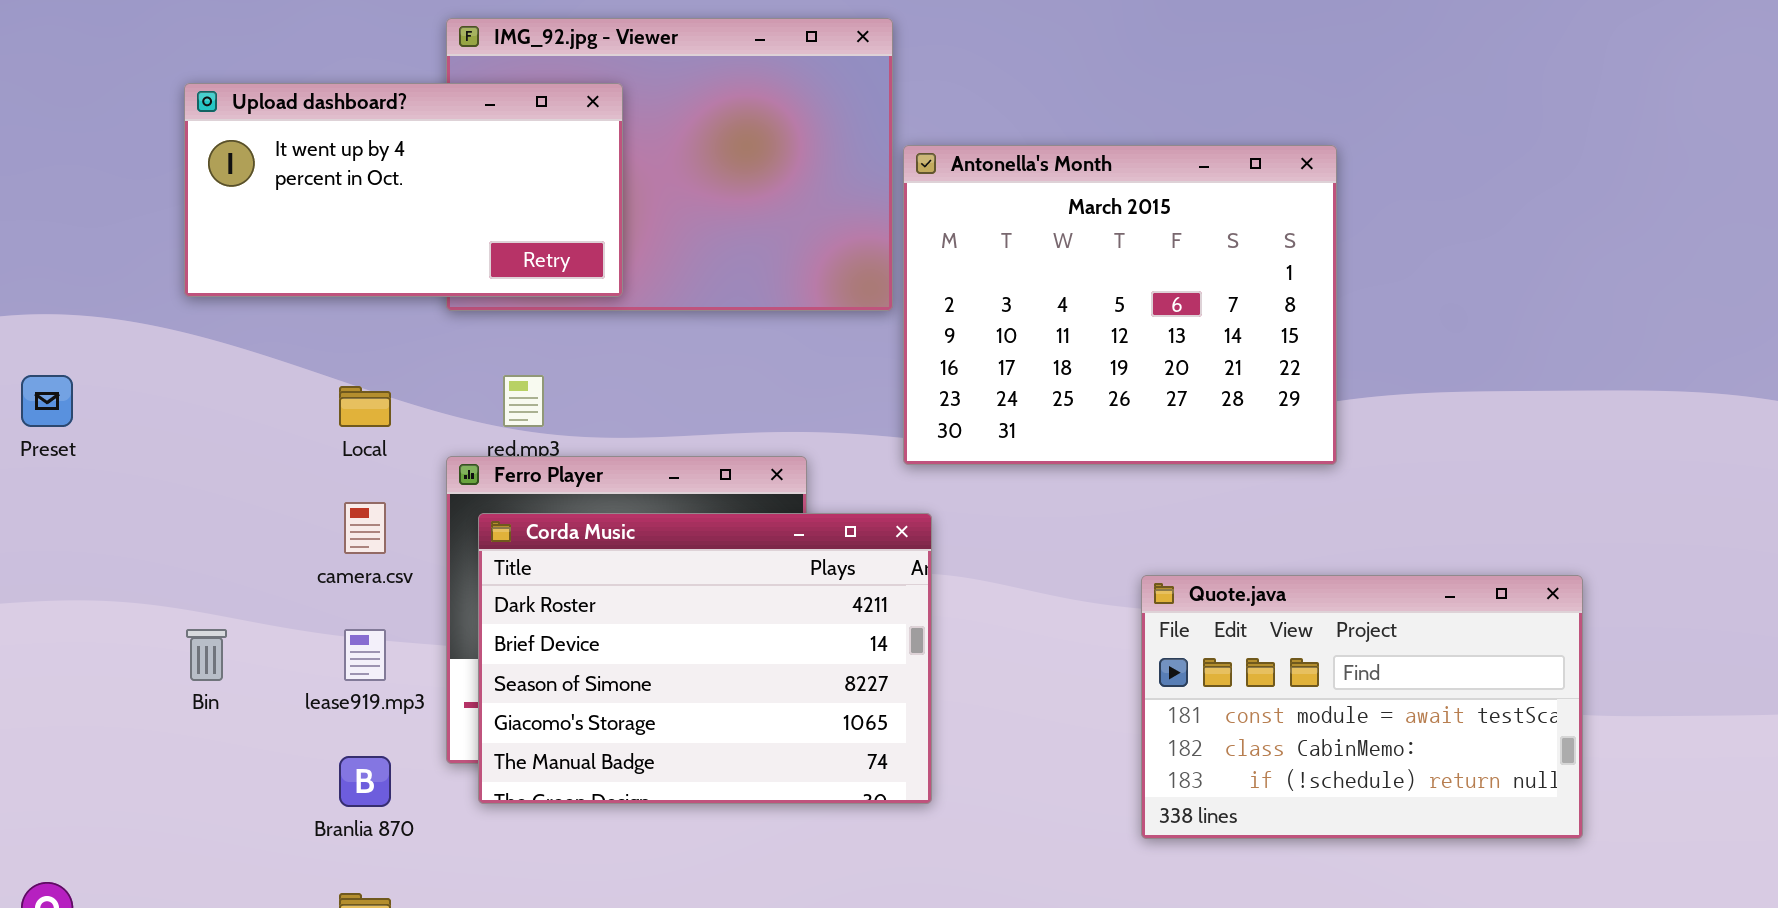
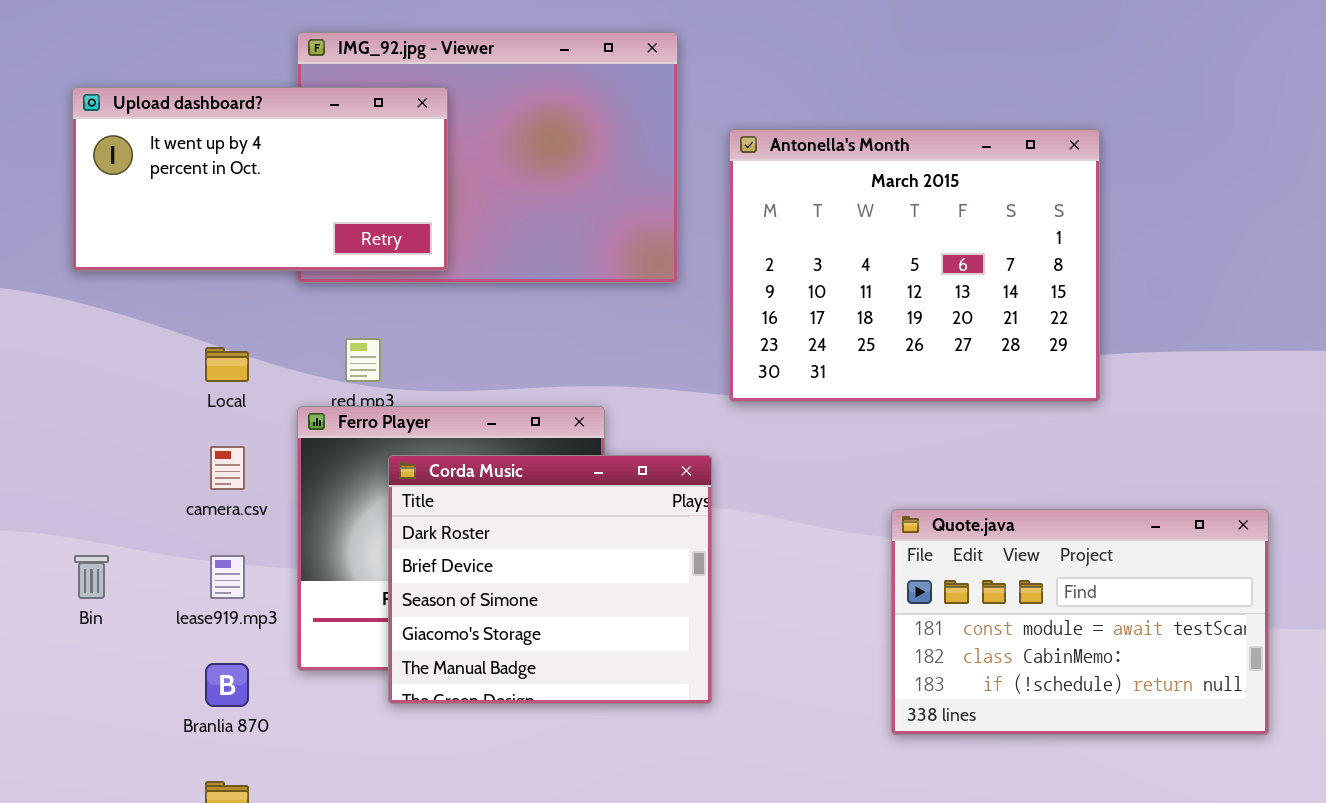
Antonella's Month: [903,145,1337,465] -> [729,129,1100,402], moved
Corda Music: [478,513,932,804] -> [388,455,712,704], resized

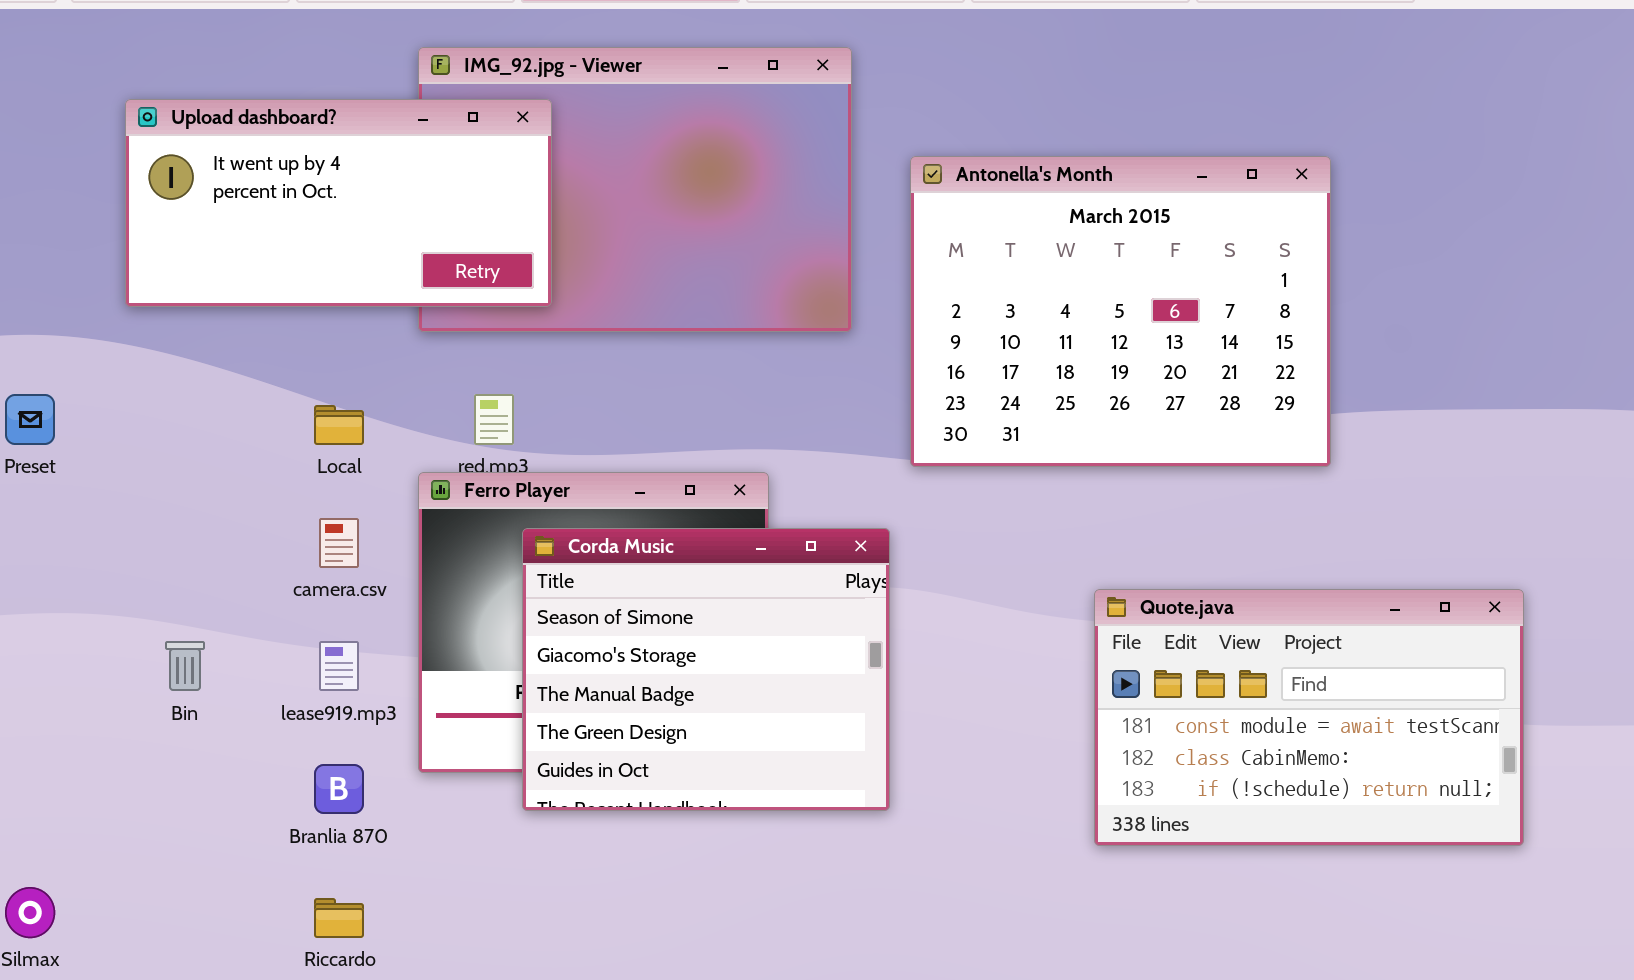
Upload dashboard?: [72,87,448,271] -> [125,99,552,307], moved
Corda Music: [388,455,712,704] -> [522,528,890,811], scrolled down 2 rows

